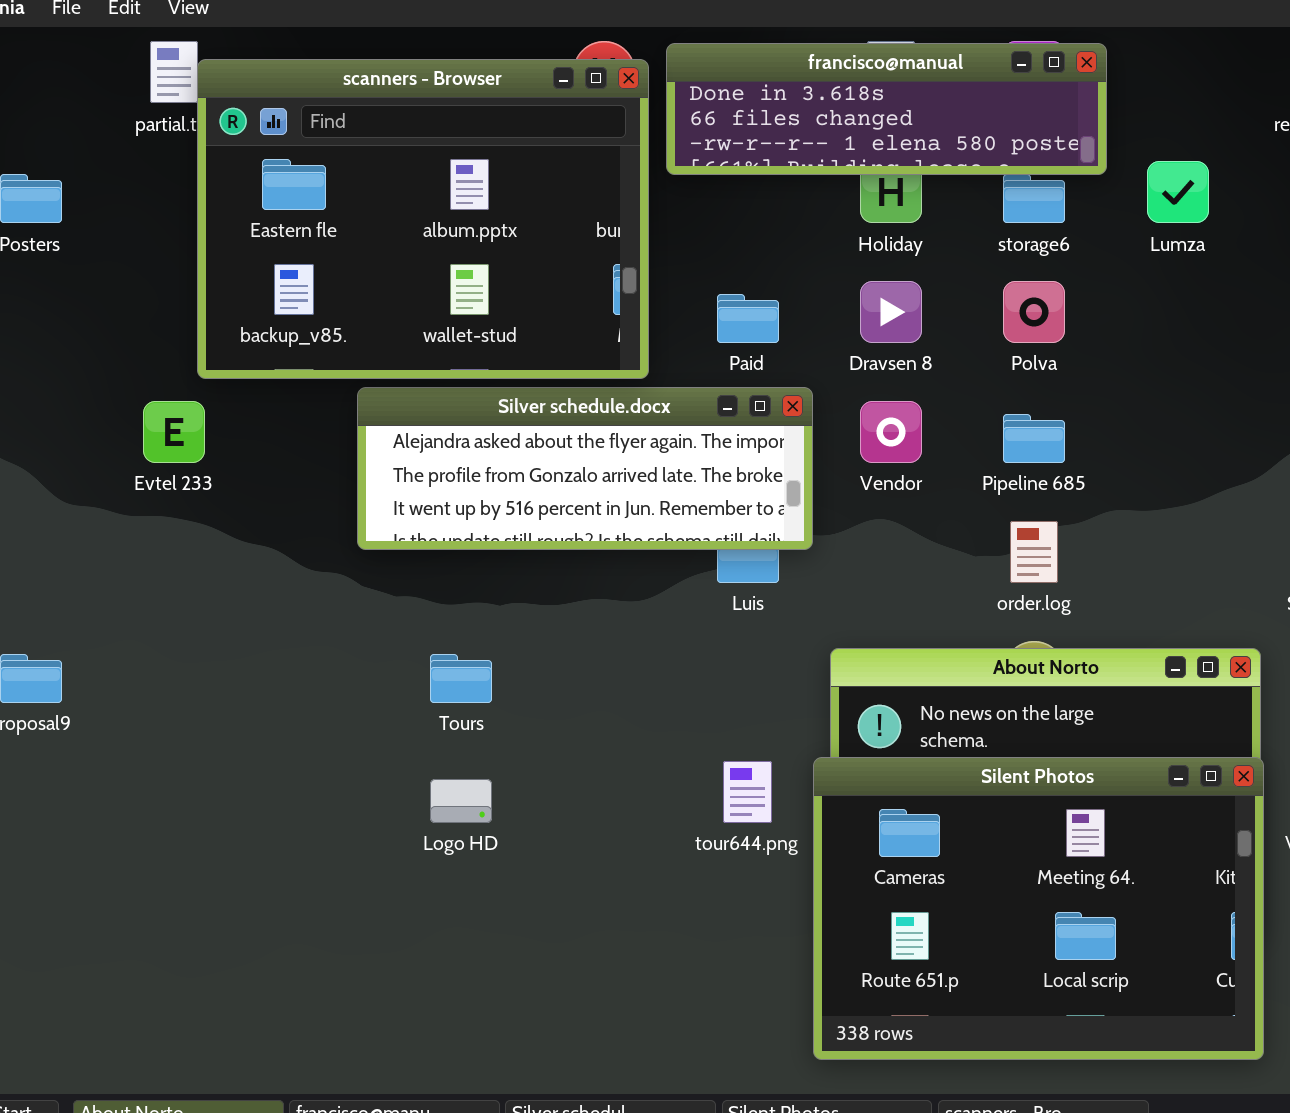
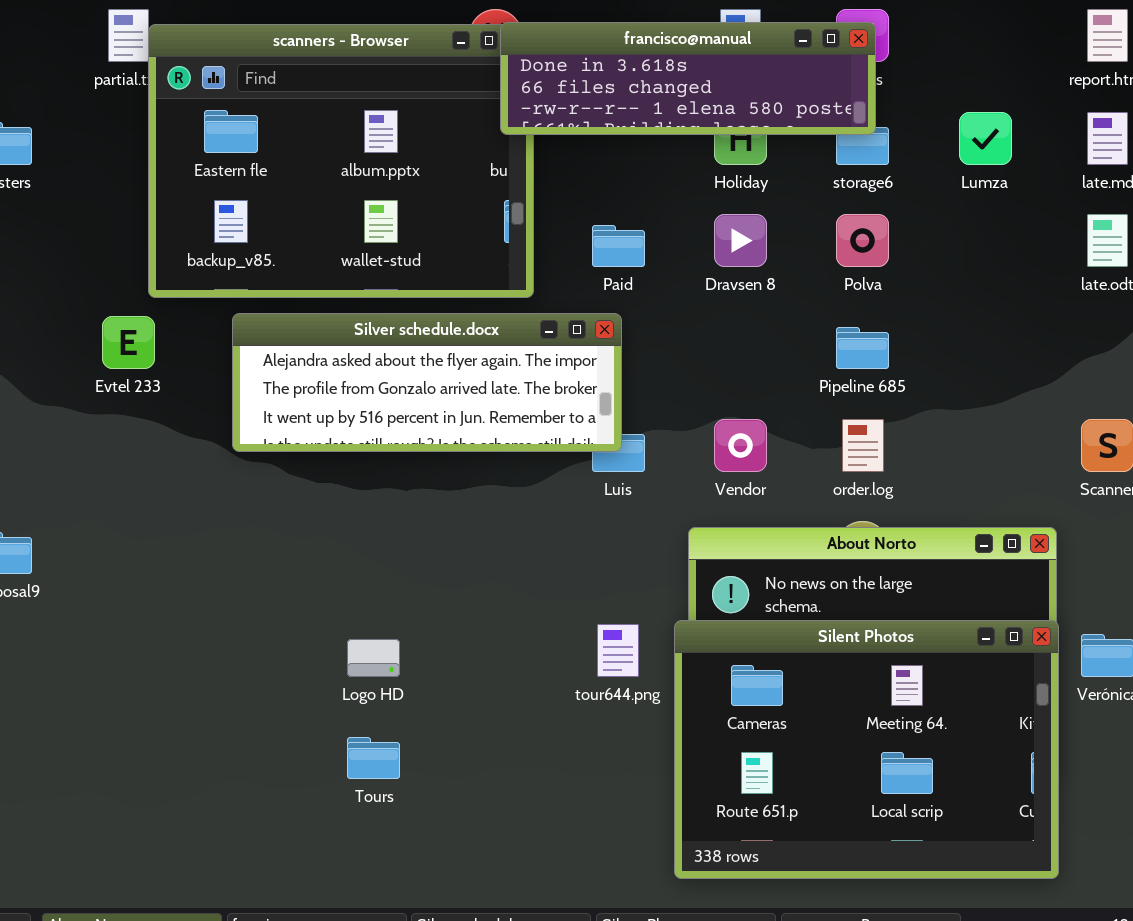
francisco@manual: [666,43,1107,175] -> [500,22,876,135], moved
Silver schedule.docx: [357,387,813,550] -> [232,313,622,452], moved
Vendor: [860,401,922,463] -> [714,419,767,472], moved
Tours: [430,654,492,703] -> [347,737,400,779], moved

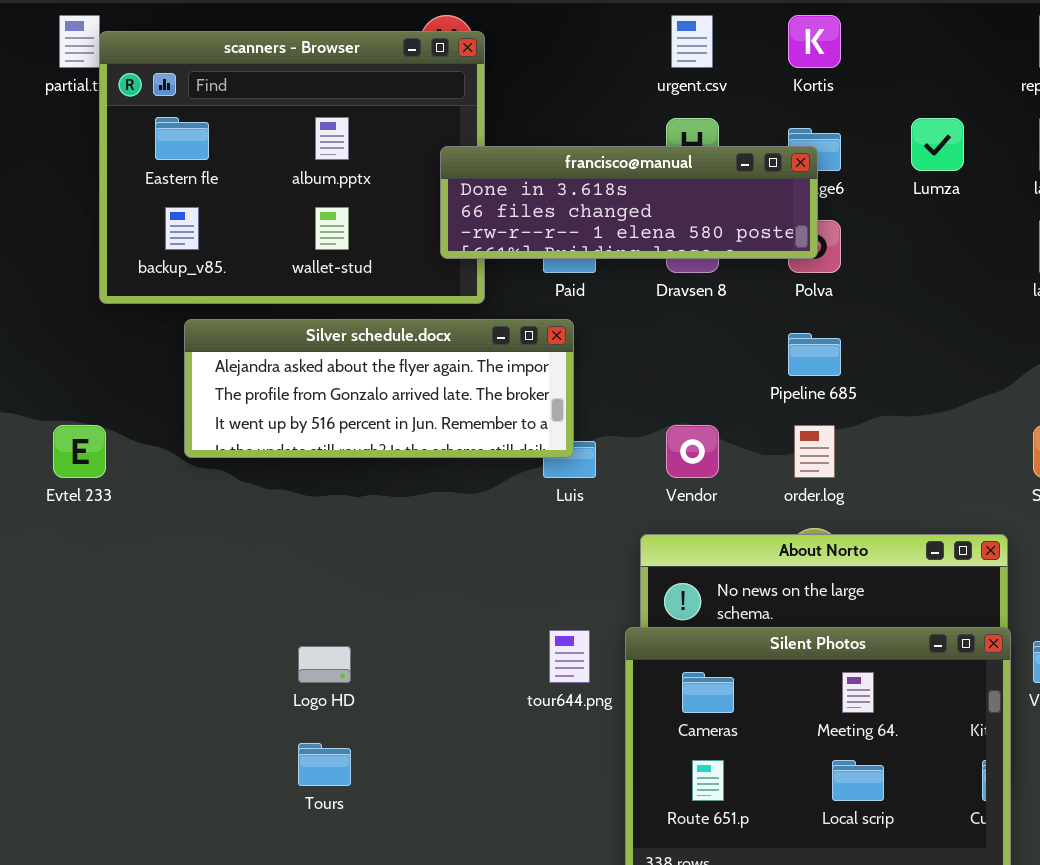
francisco@manual: [500,22,876,135] -> [440,146,818,259], moved
Evtel 233: [102,316,155,369] -> [53,425,106,478], moved

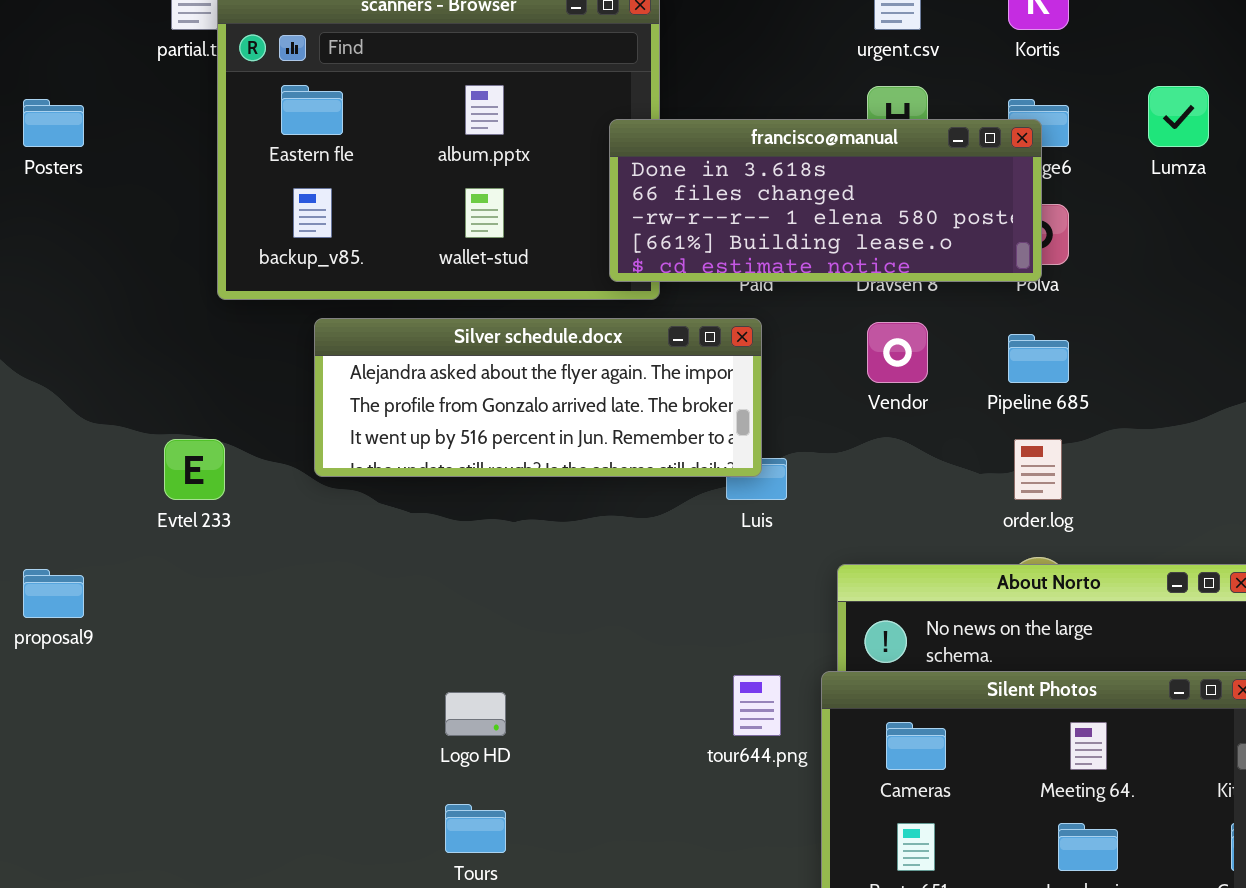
francisco@manual: [440,146,818,259] -> [609,119,1042,282], resized
Vendor: [666,425,719,478] -> [867,322,928,383], moved

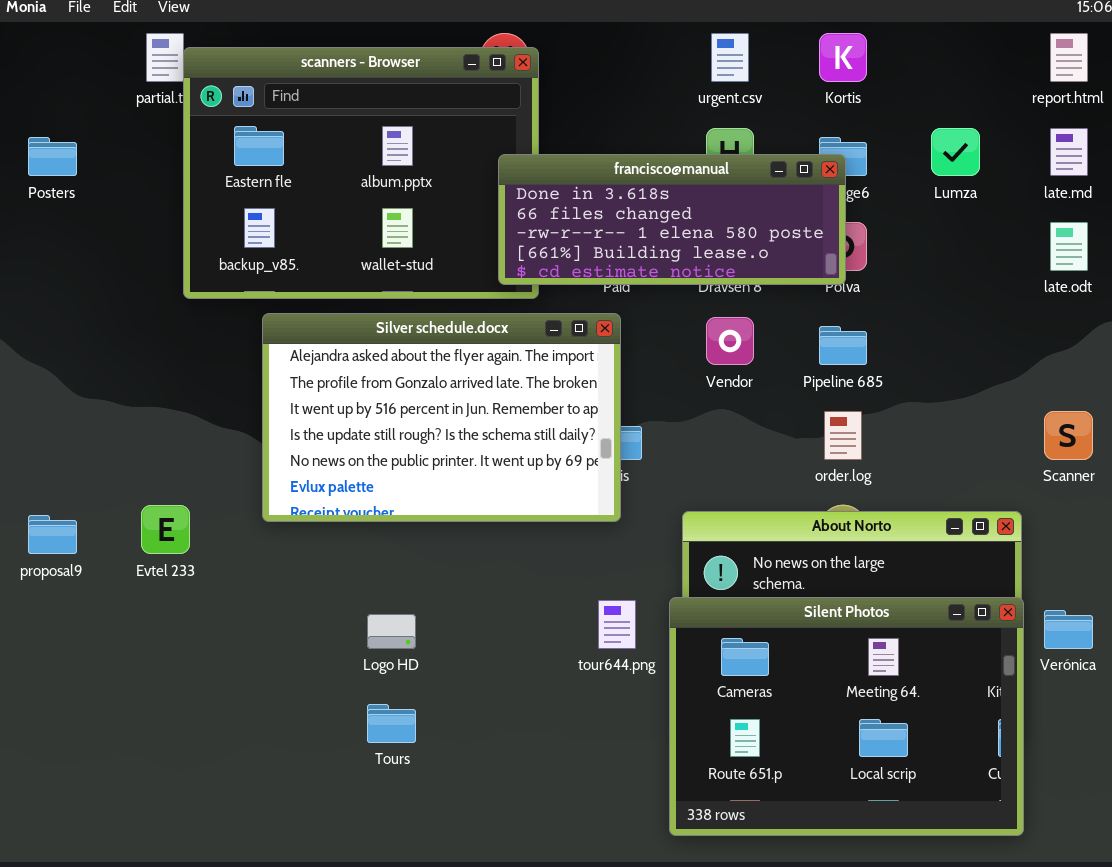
Silver schedule.docx: [314,318,762,477] -> [262,313,621,522], resized
Evtel 233: [164,439,225,500] -> [141,505,190,554], moved

